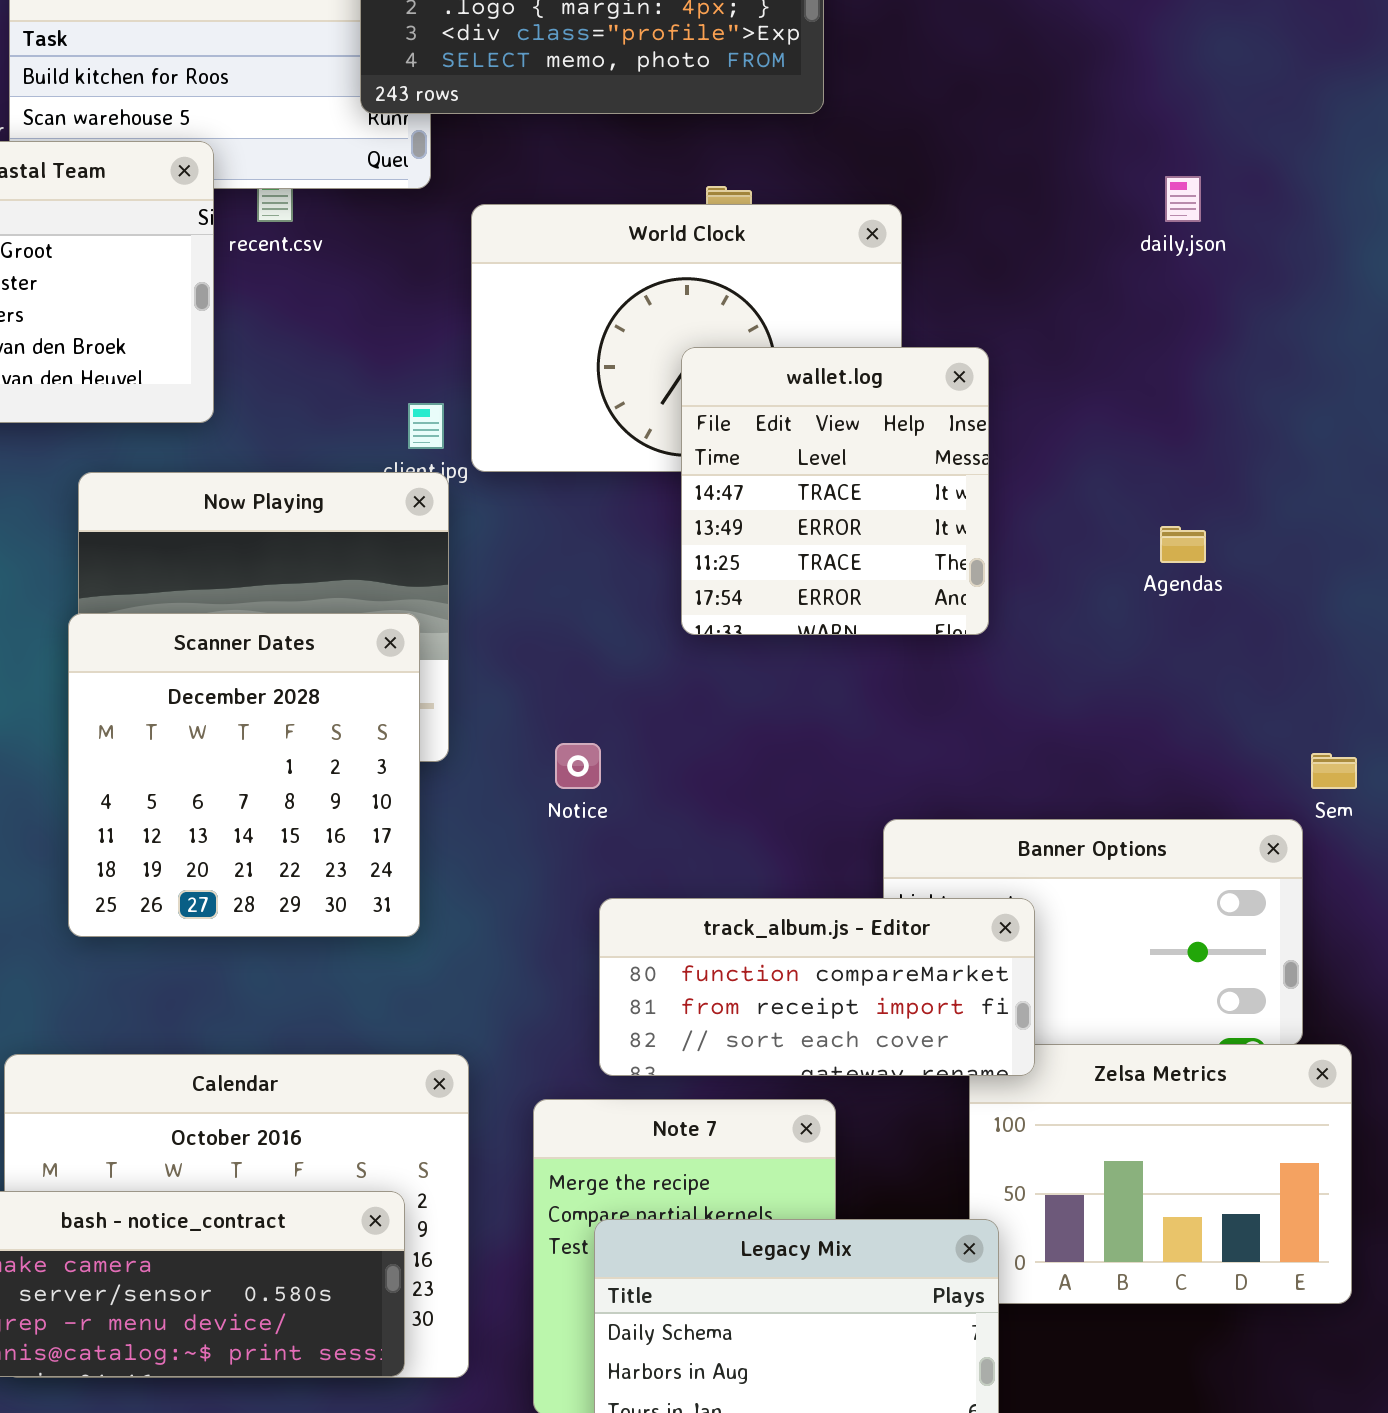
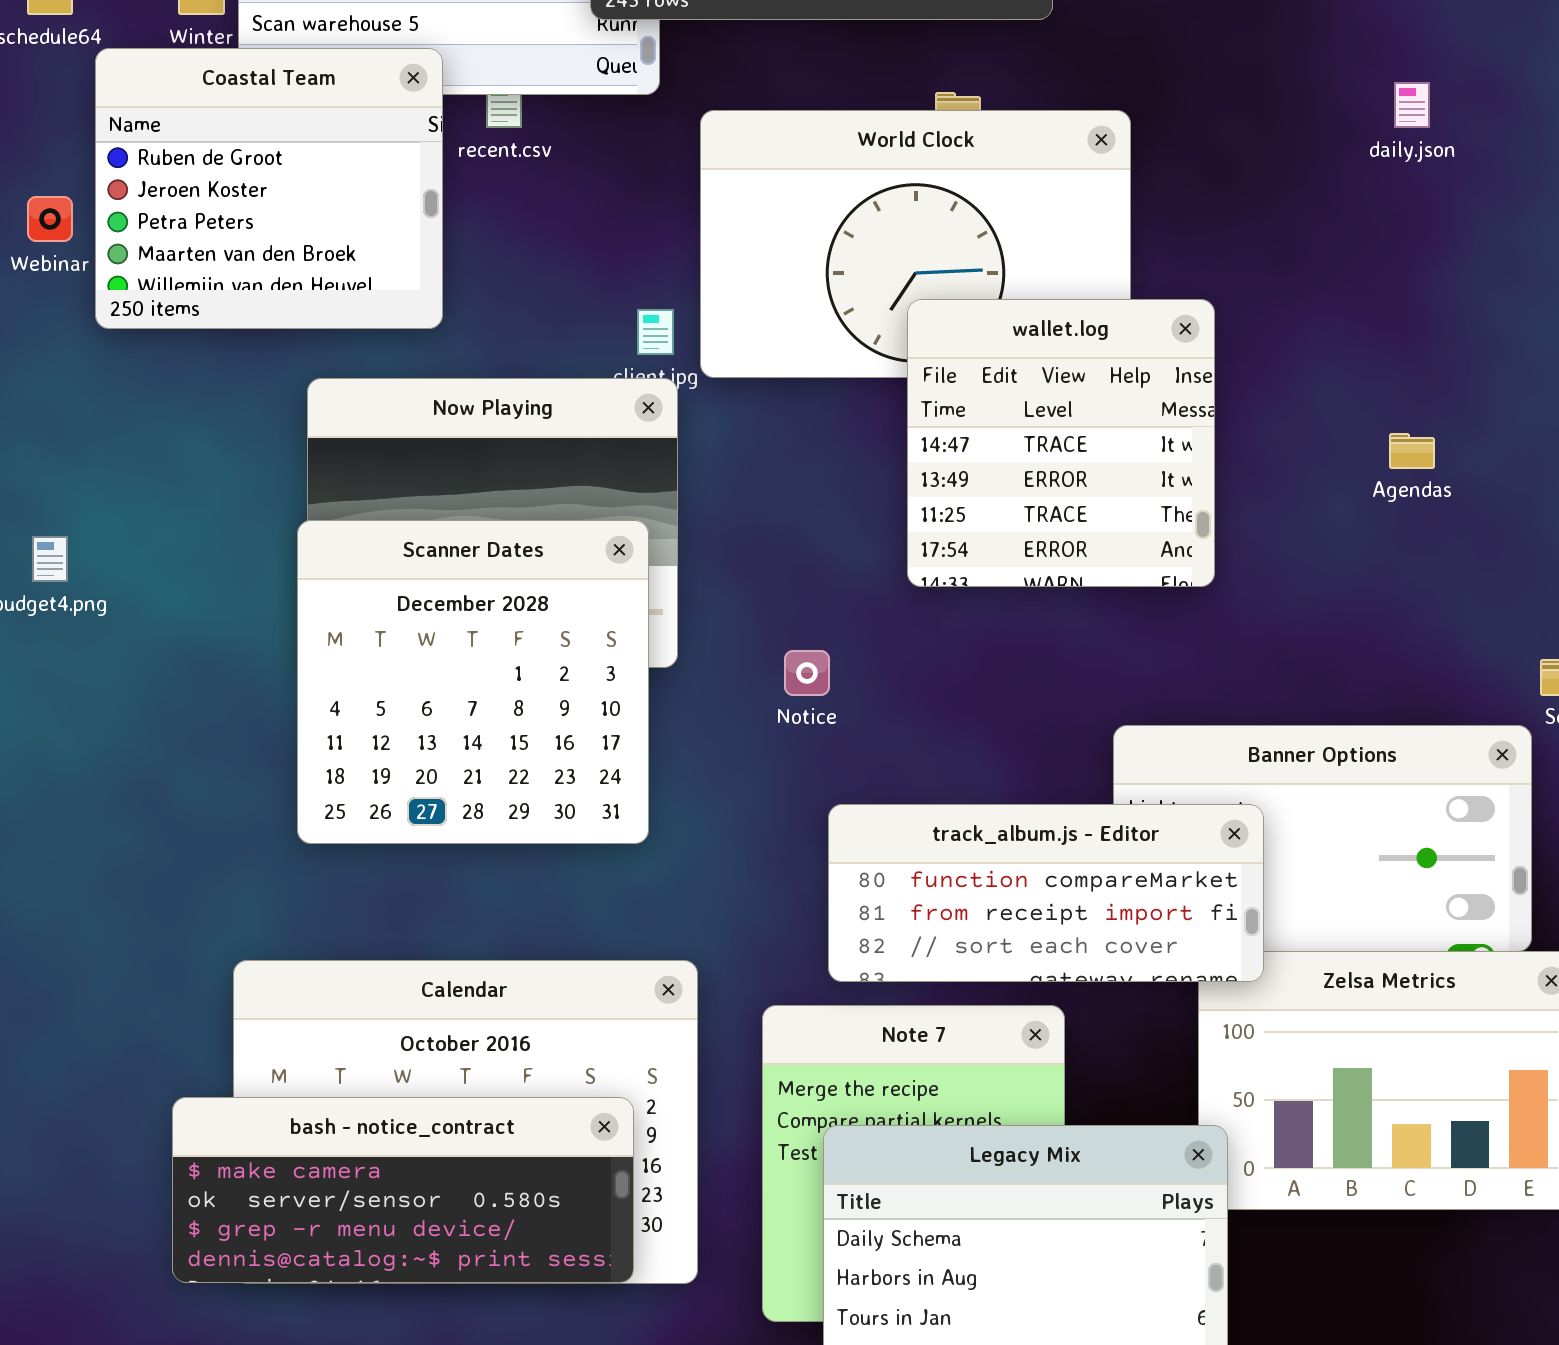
wallet.log: [681,347,989,635] -> [907,299,1215,587], moved

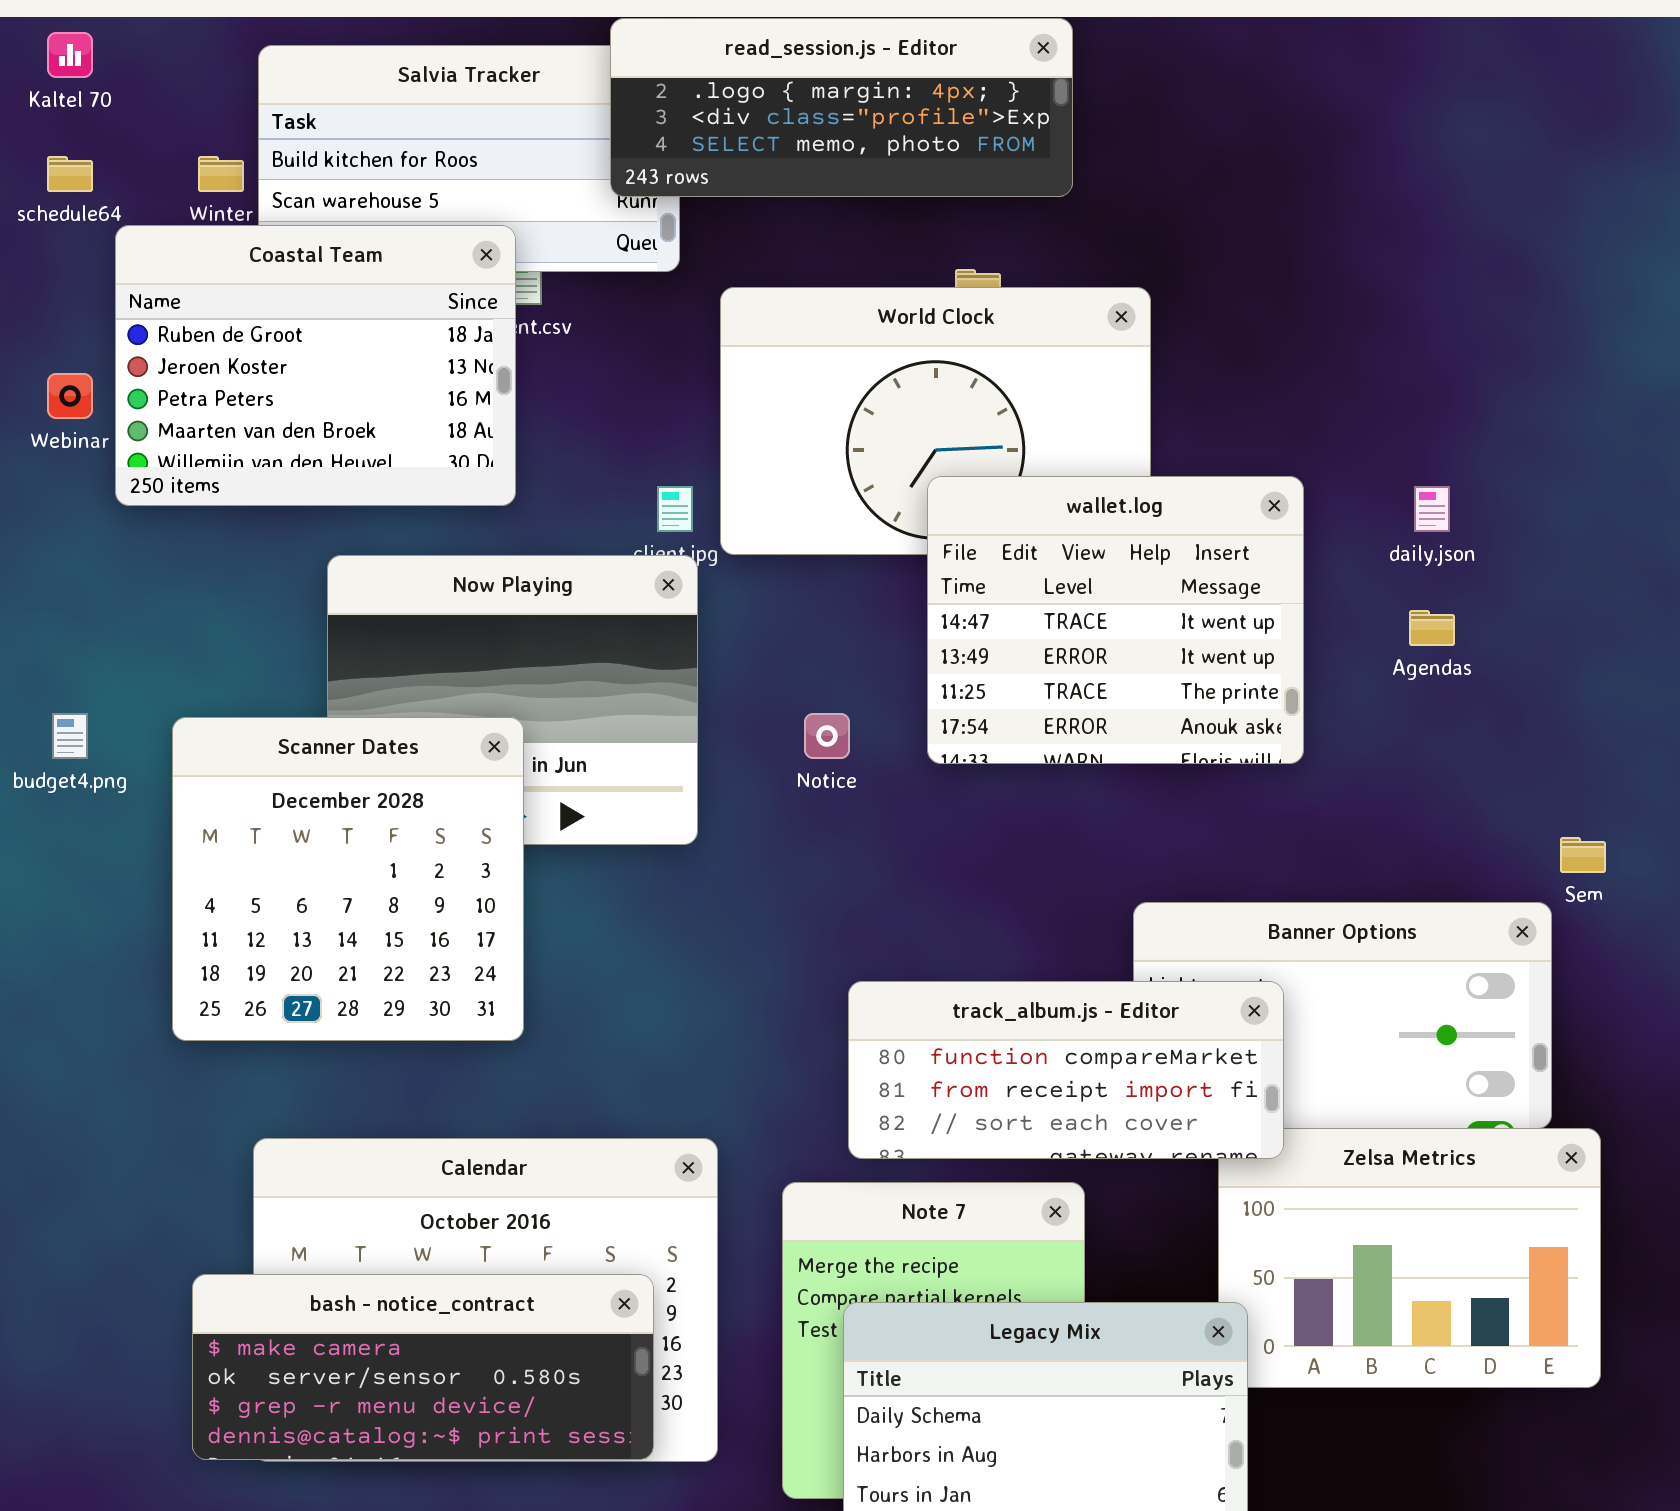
Coastal Team: [95,48,443,329] -> [115,225,516,506], resized
daily.json: [1394,82,1430,128] -> [1414,486,1450,532], moved
wallet.log: [907,299,1215,587] -> [927,476,1304,764], resized
Scanner Dates: [297,520,649,844] -> [172,717,524,1041], moved
Notice: [784,650,830,696] -> [804,713,850,759], moved

